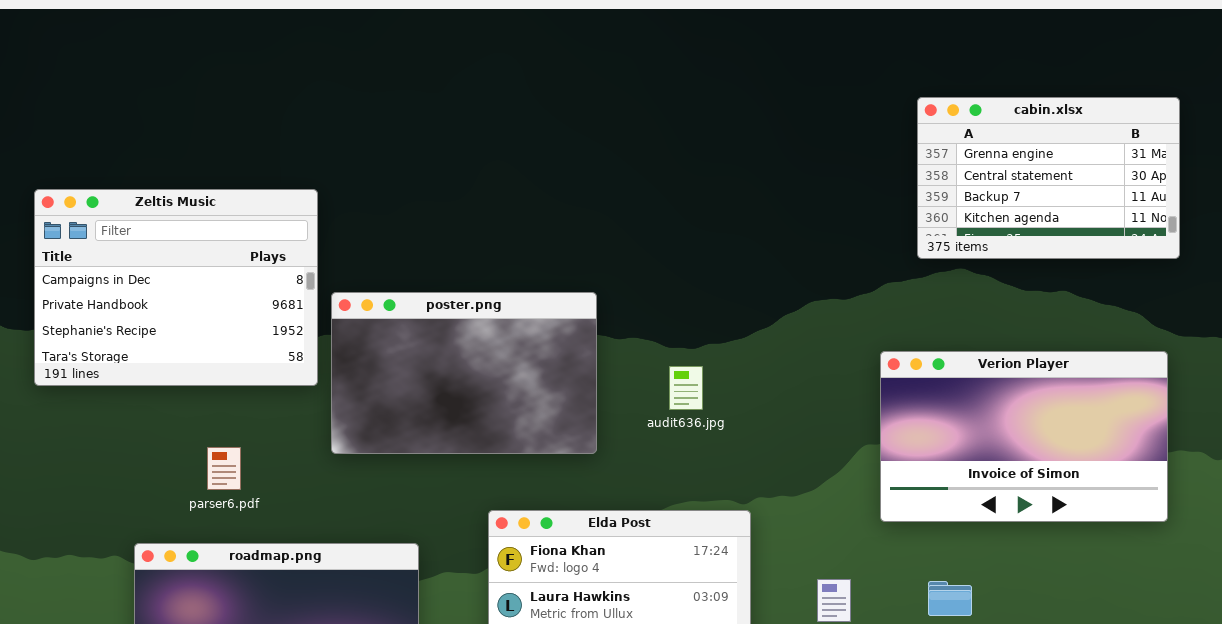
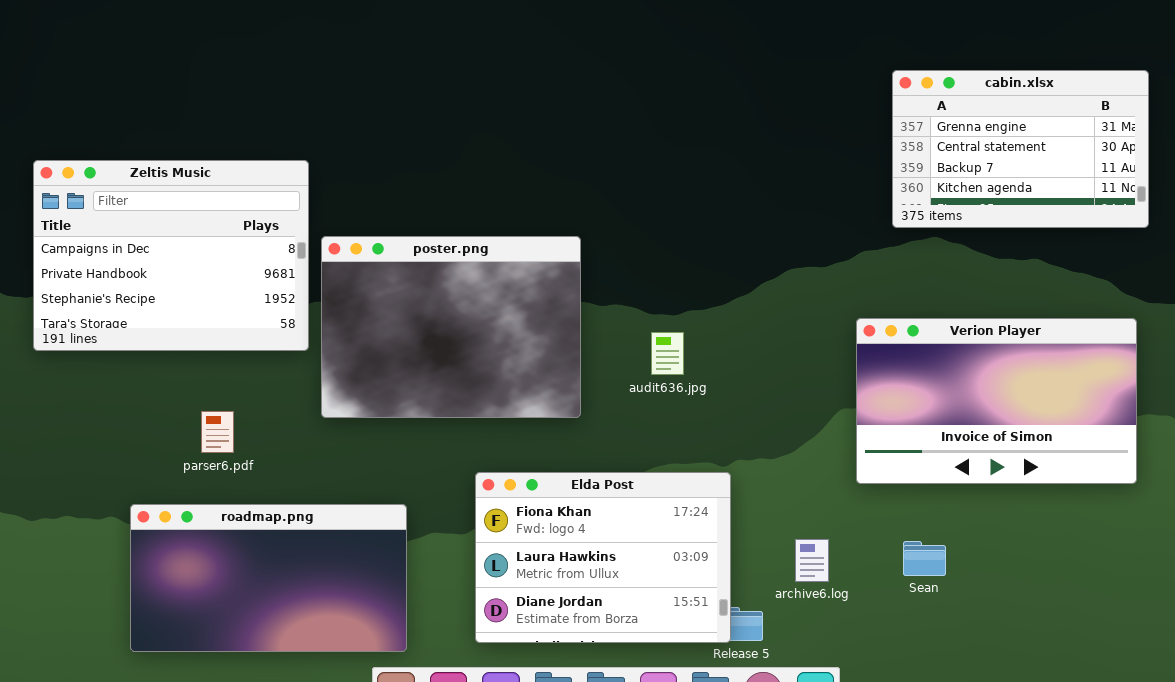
poster.png: [331,292,597,454] -> [321,236,581,418], resized

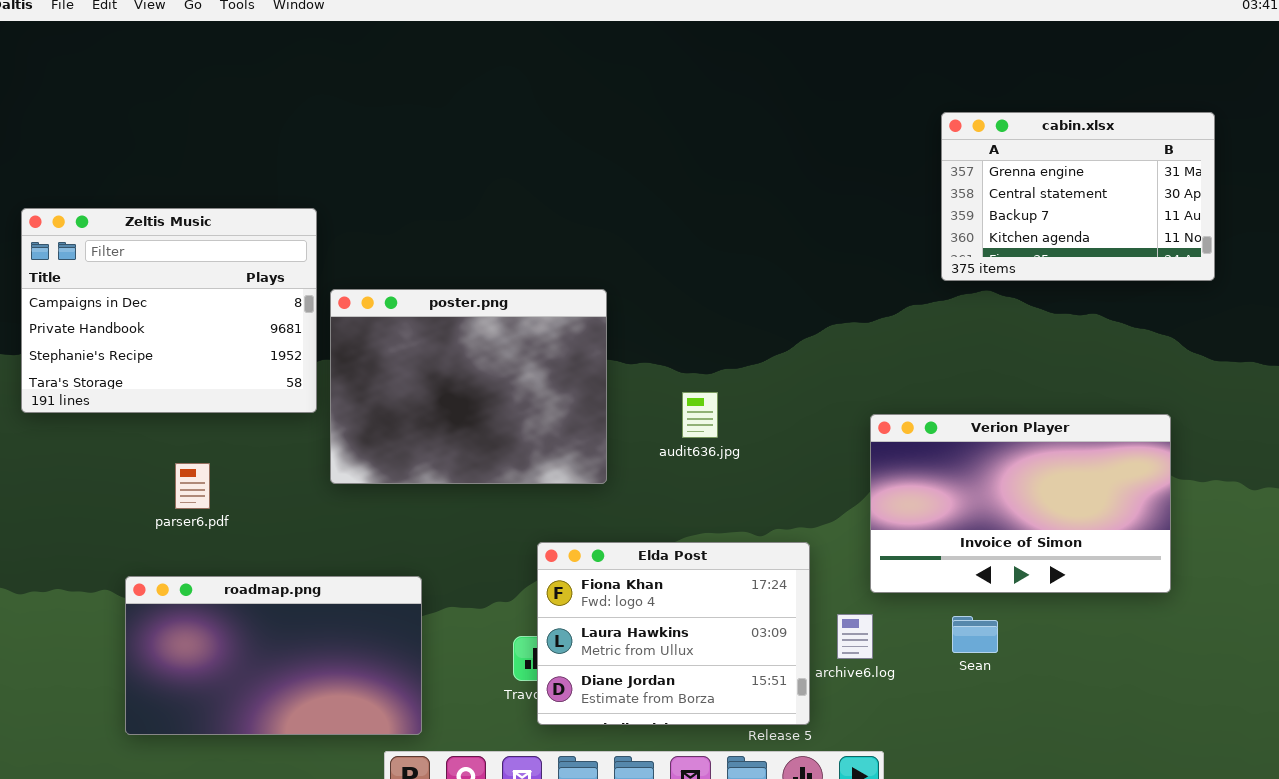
Verion Player: [856,318,1137,484] -> [870,414,1171,593], moved
parser6.pdf: [201,411,234,453] -> [175,463,210,509], moved
Elda Post: [475,472,731,643] -> [537,542,810,725], moved

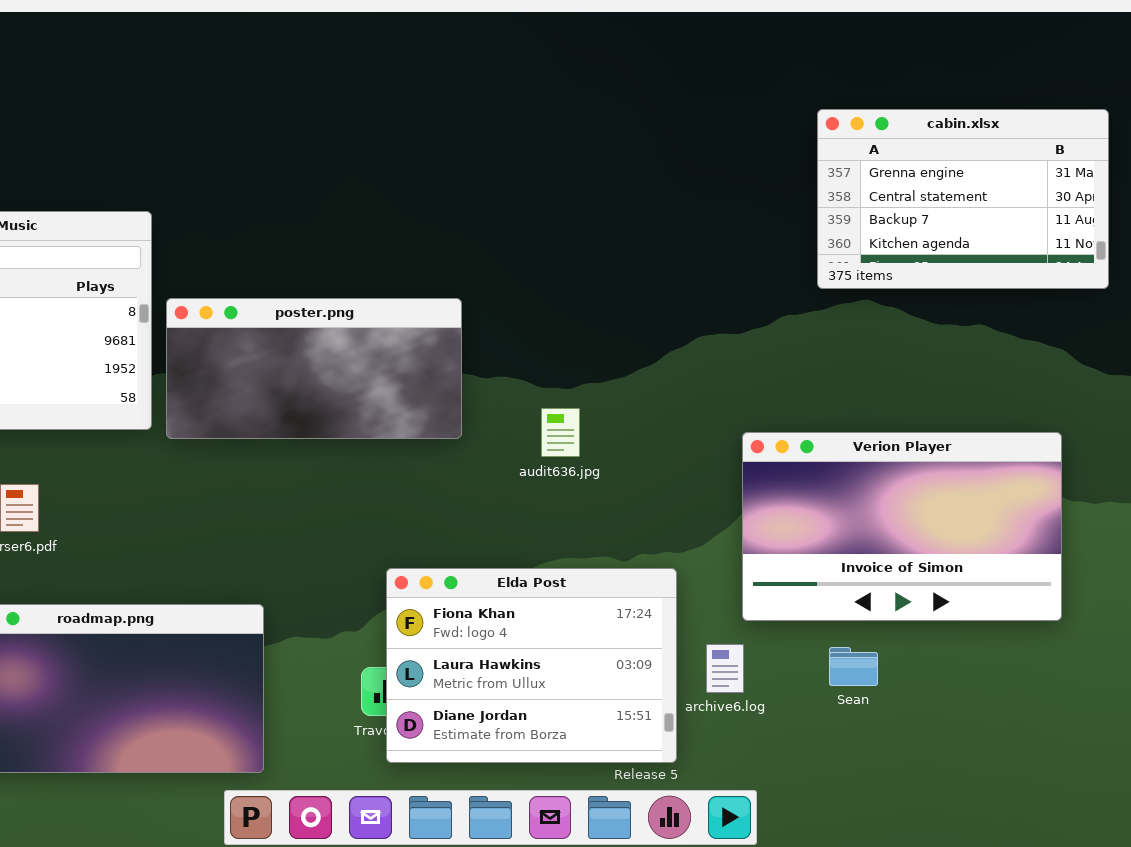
poster.png: [330,289,607,484] -> [166,298,462,439], resized

